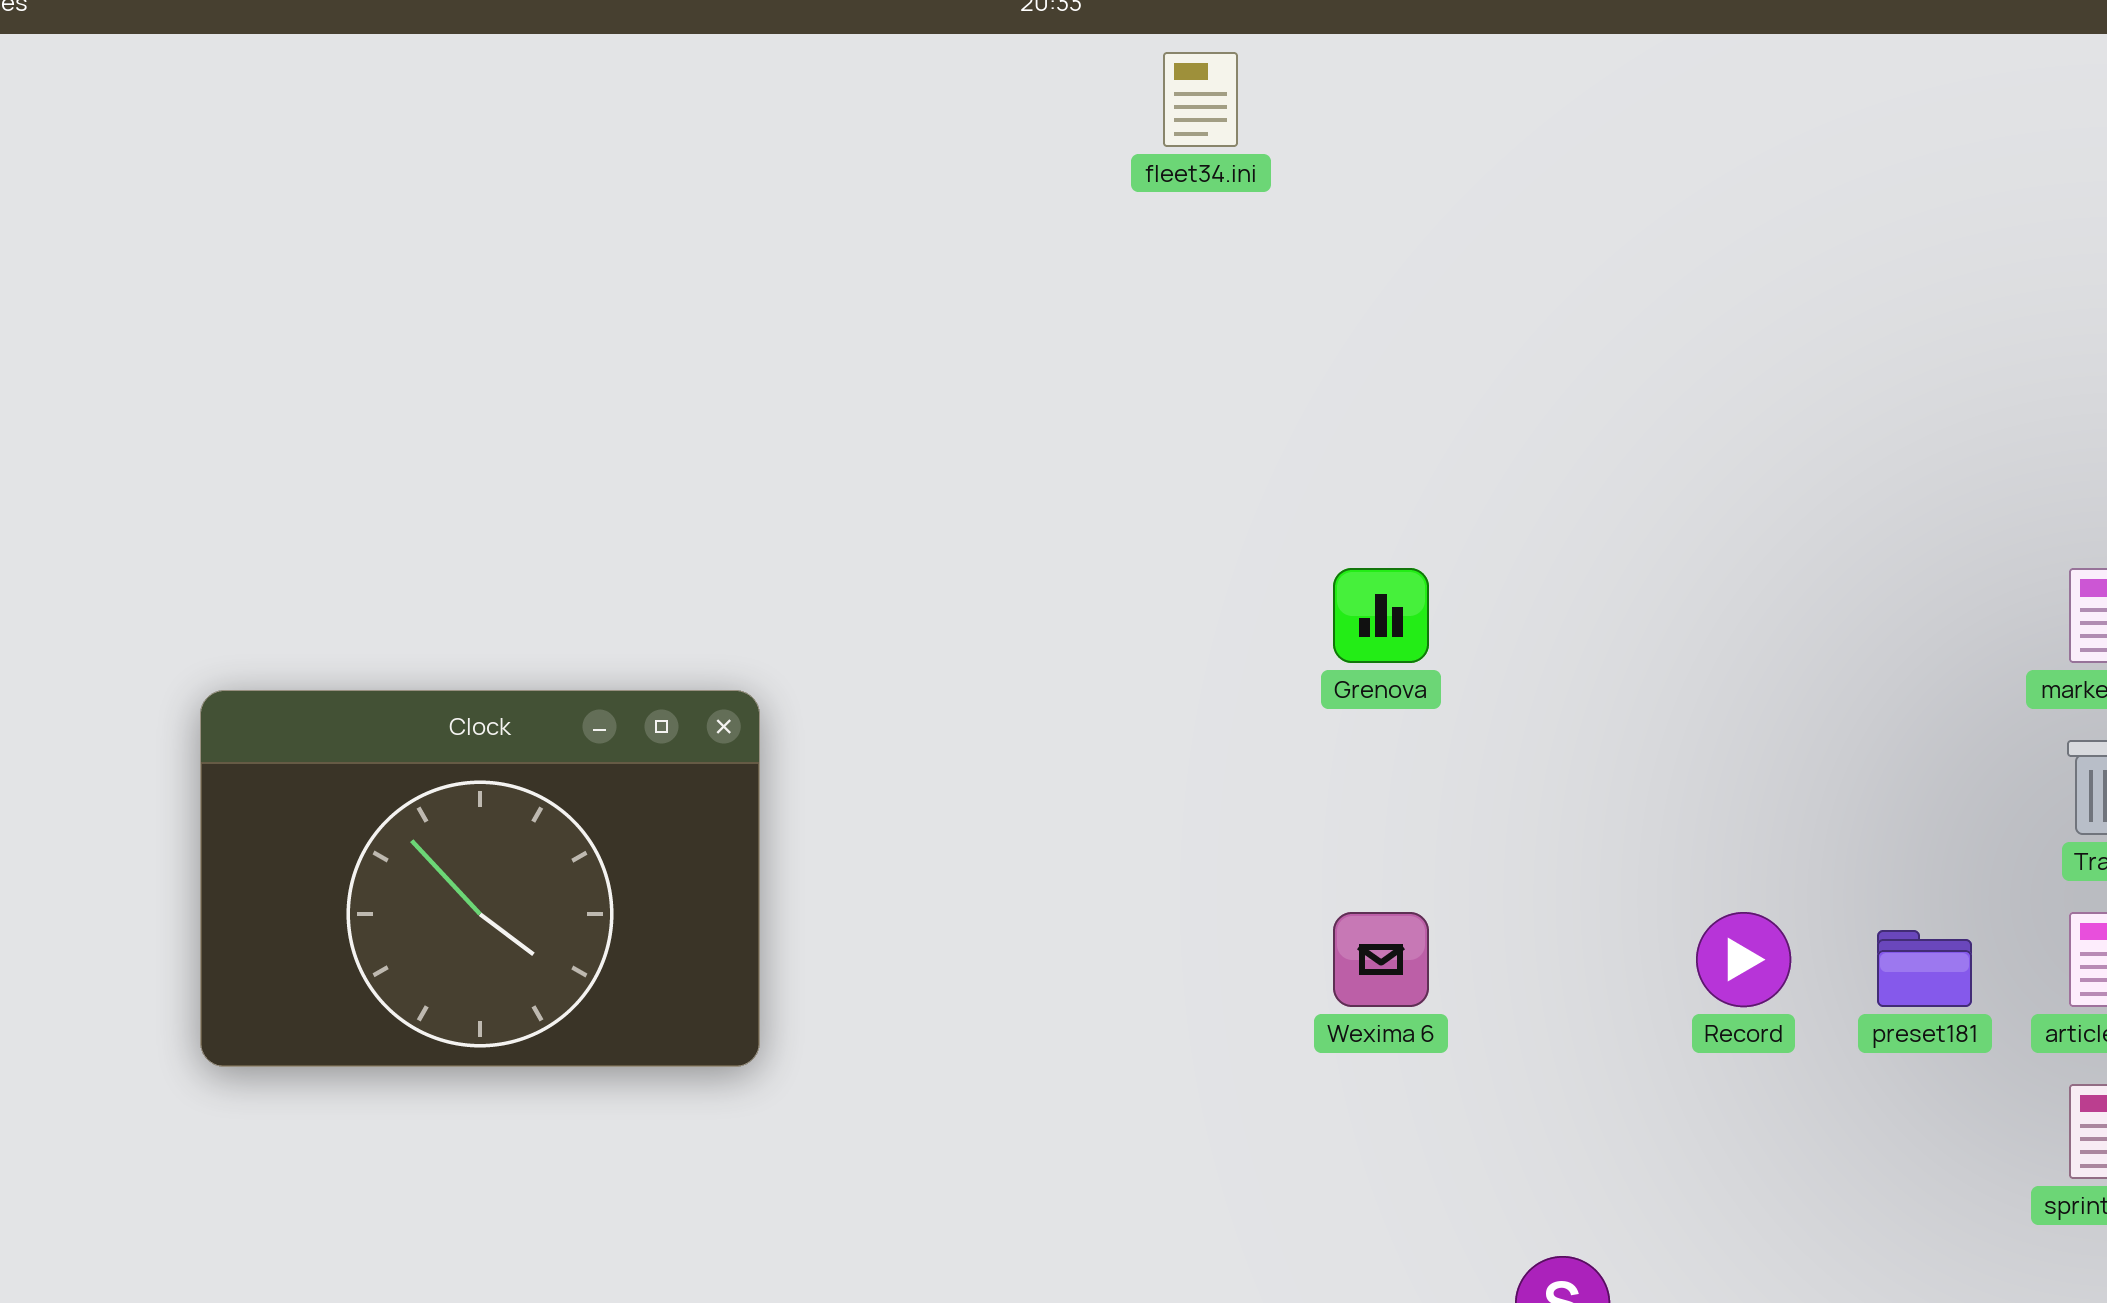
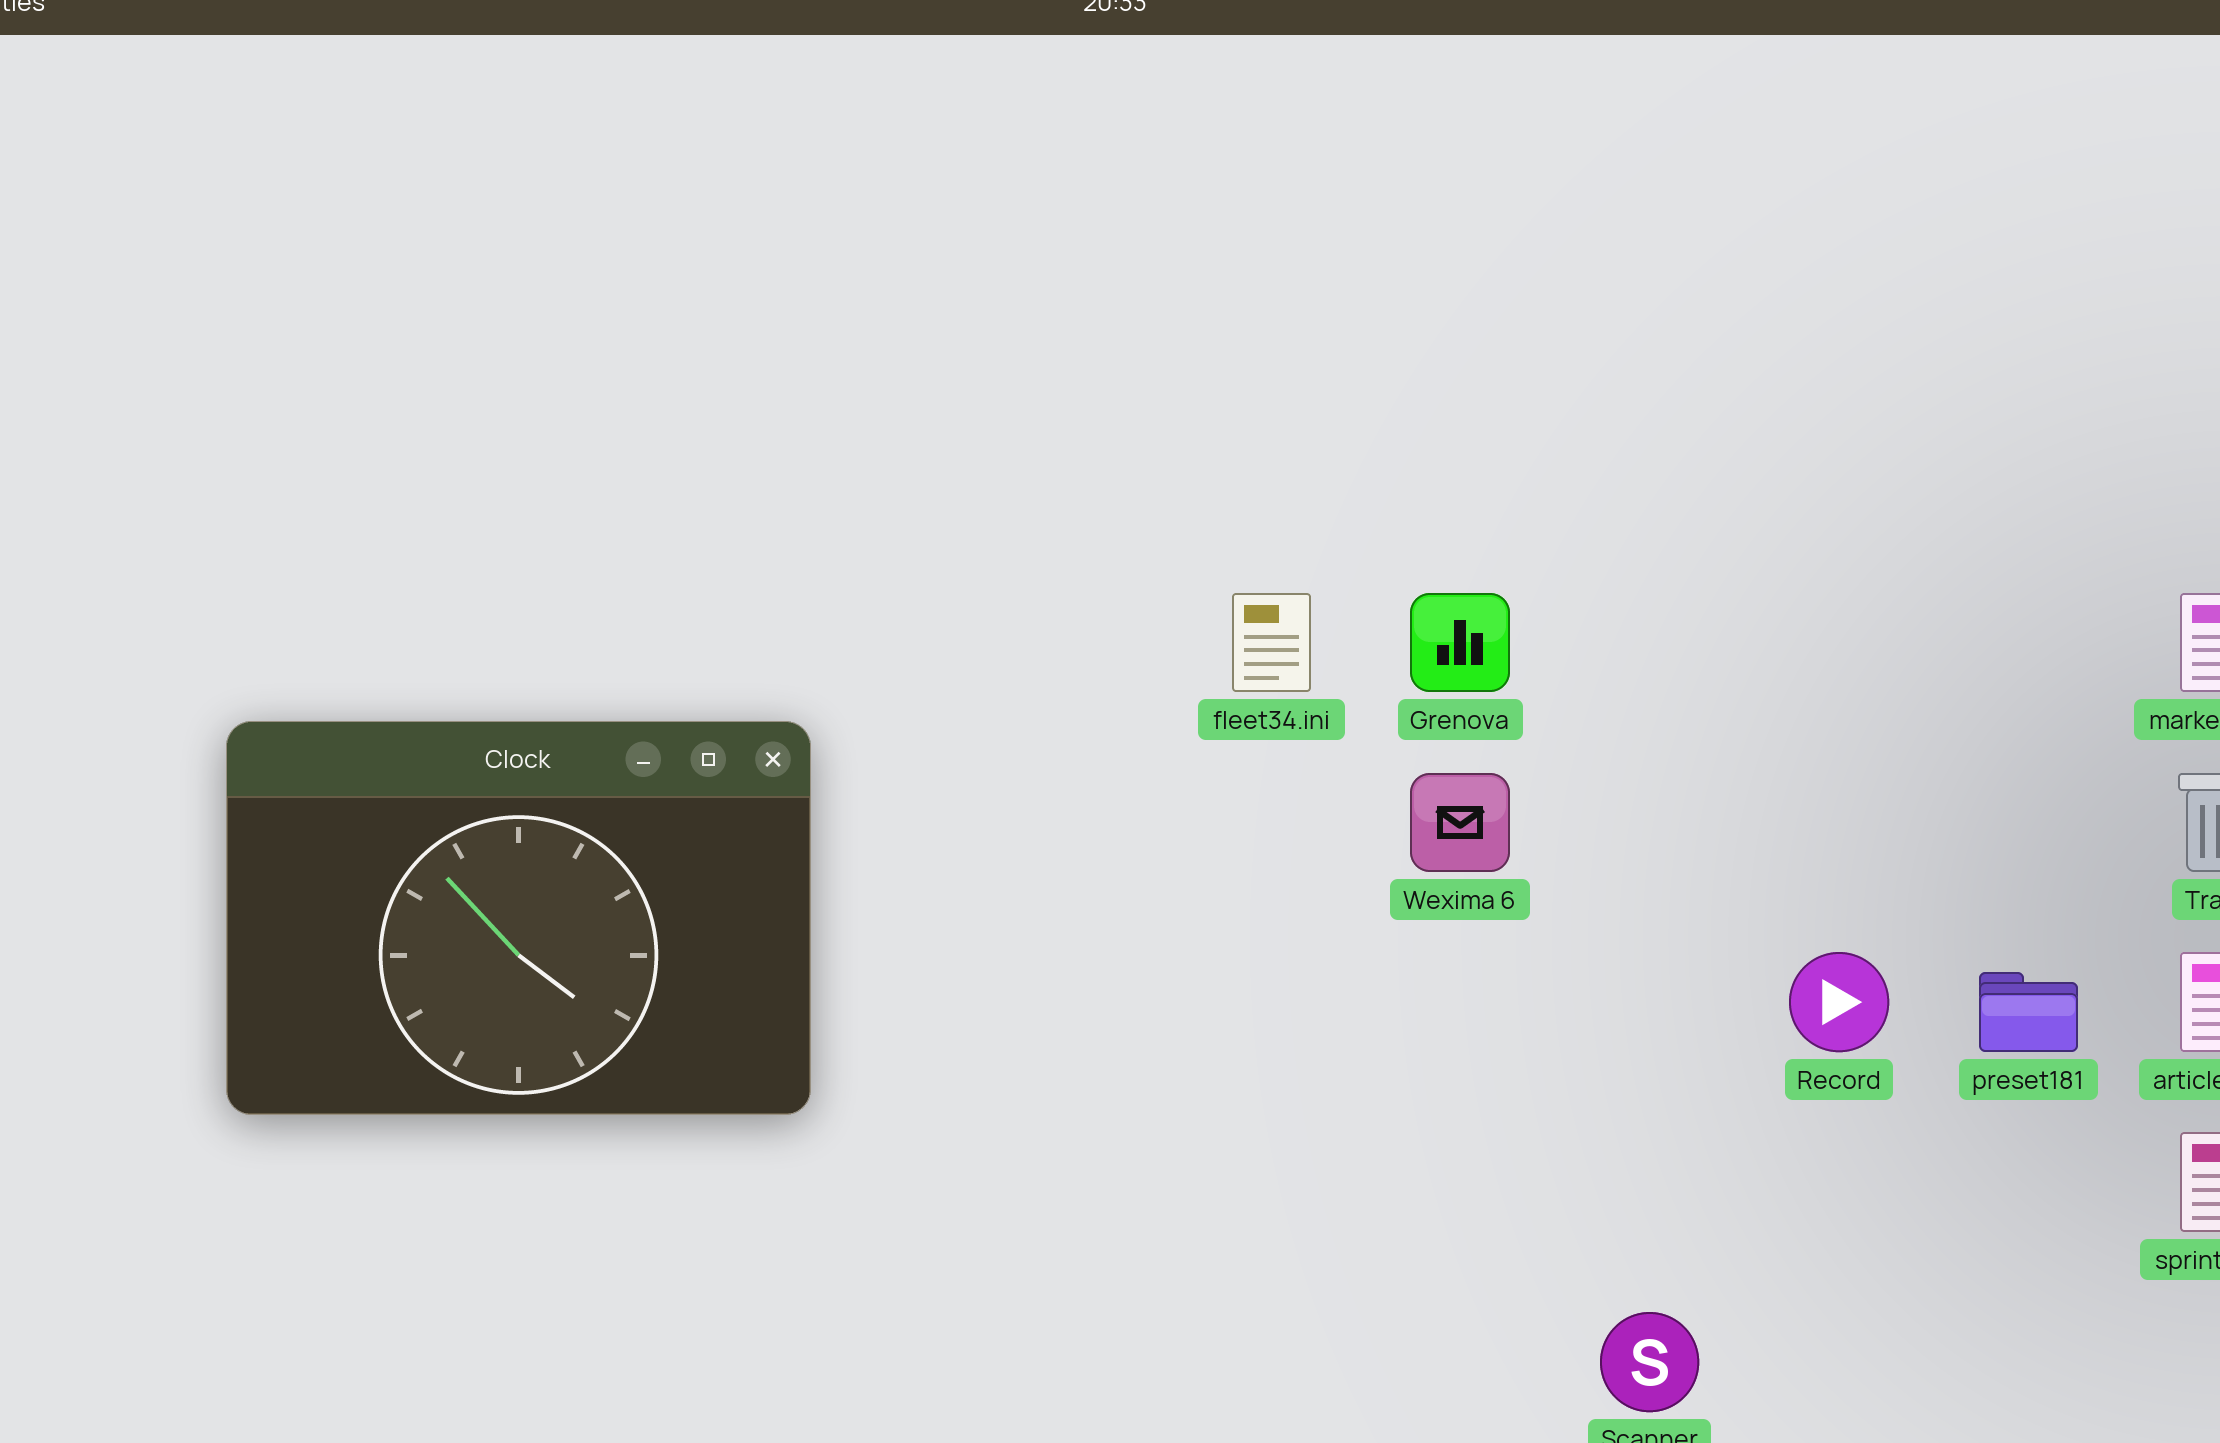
fleet34.ini: [1163,52,1238,147] -> [1232,593,1311,692], moved
Wexima 6: [1333,912,1429,1007] -> [1410,773,1510,872], moved

